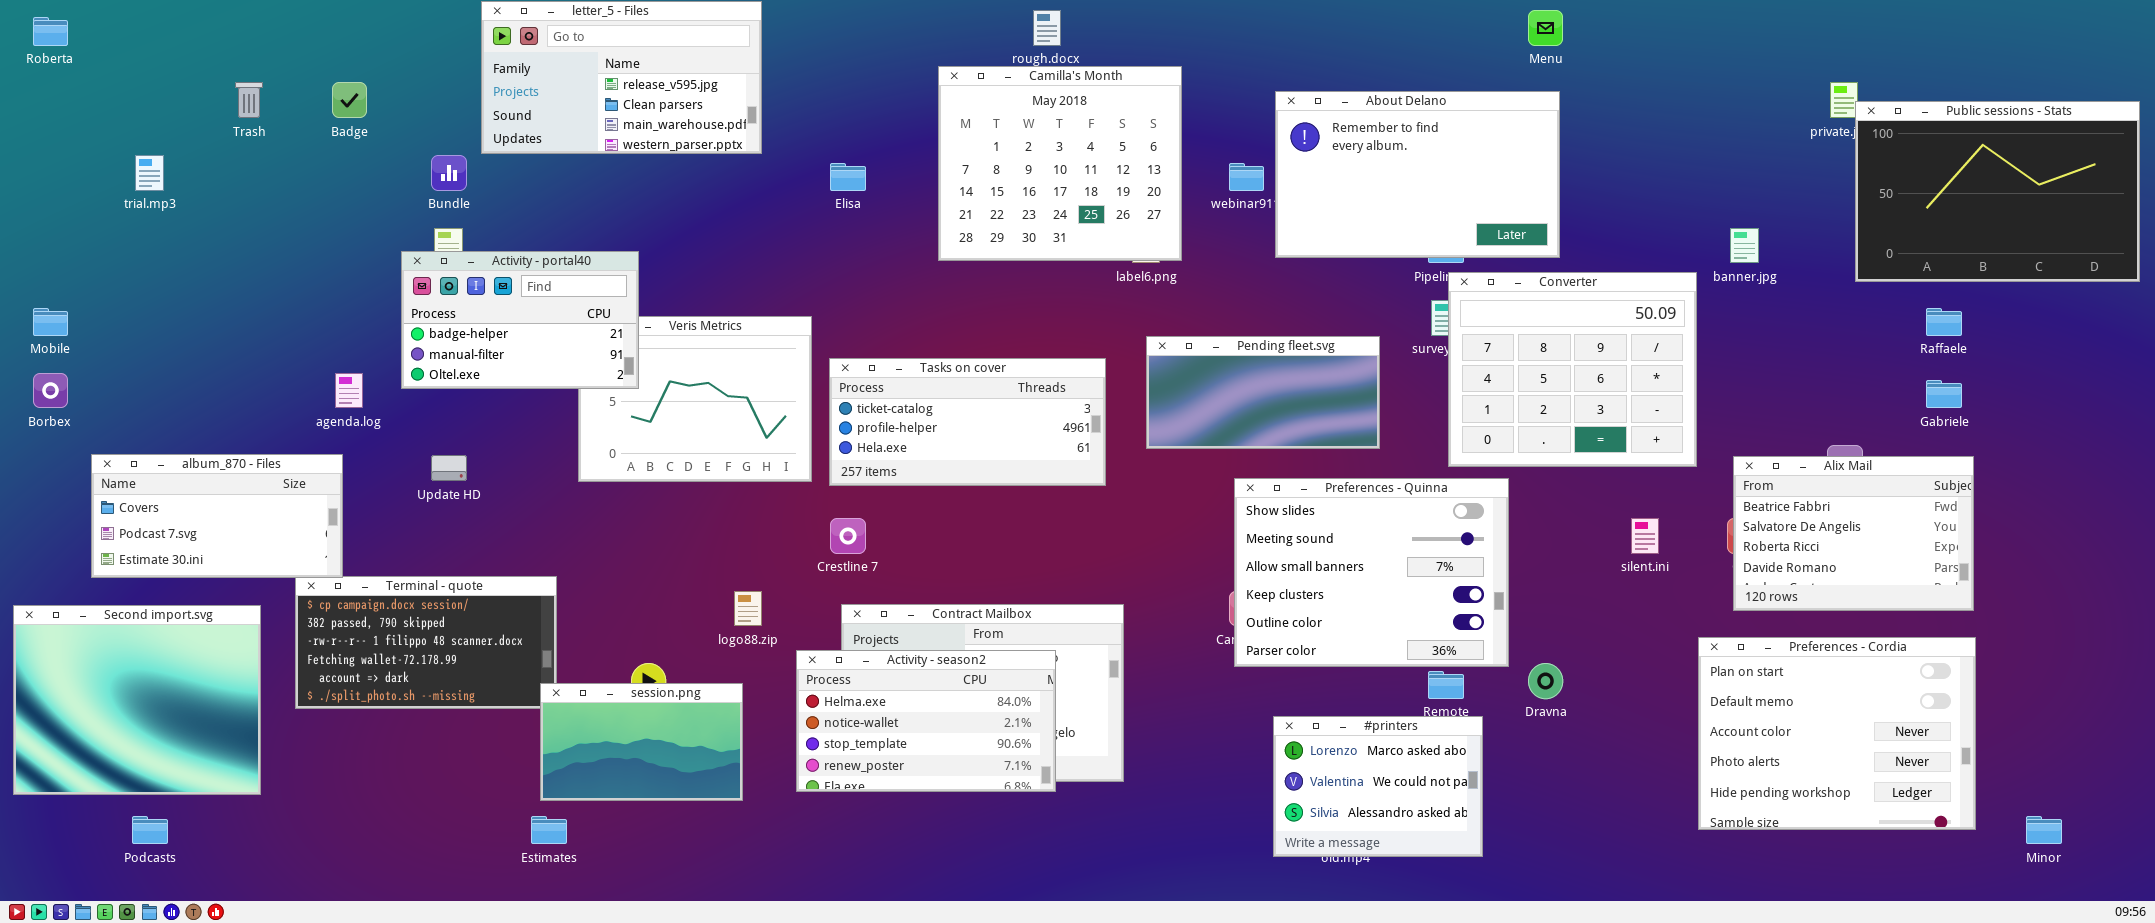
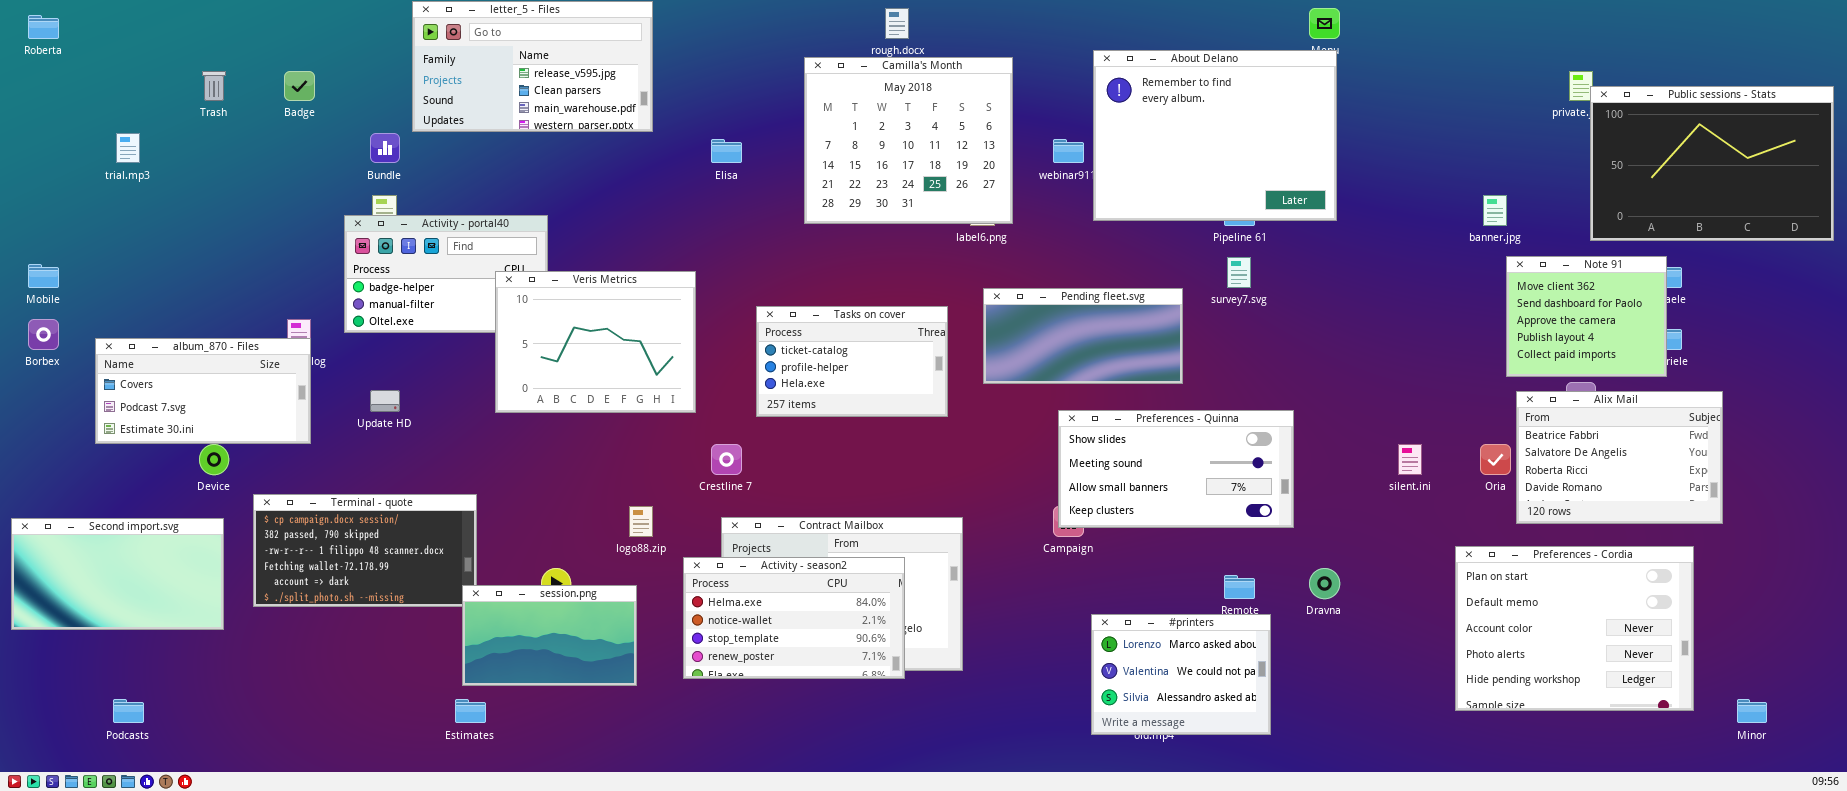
About Delano: [1275,91,1560,258] -> [1093,50,1337,221], resized
Converter: [1448,272,1697,467] -> none, closed
Note 91: none -> [1506,256,1667,377], opened
Veris Metrics: [578,316,812,482] -> [495,271,696,413], raised
Tasks on cover: [829,358,1106,486] -> [756,306,948,417], resized
album_870 - Files: [91,454,343,578] -> [95,338,311,444], moved
Alix Mail: [1733,456,1974,611] -> [1516,391,1723,524], moved
Preferences - Quinna: [1234,478,1509,667] -> [1058,410,1294,528], resized
Second import.svg: [13,605,261,795] -> [11,518,224,630], resized

